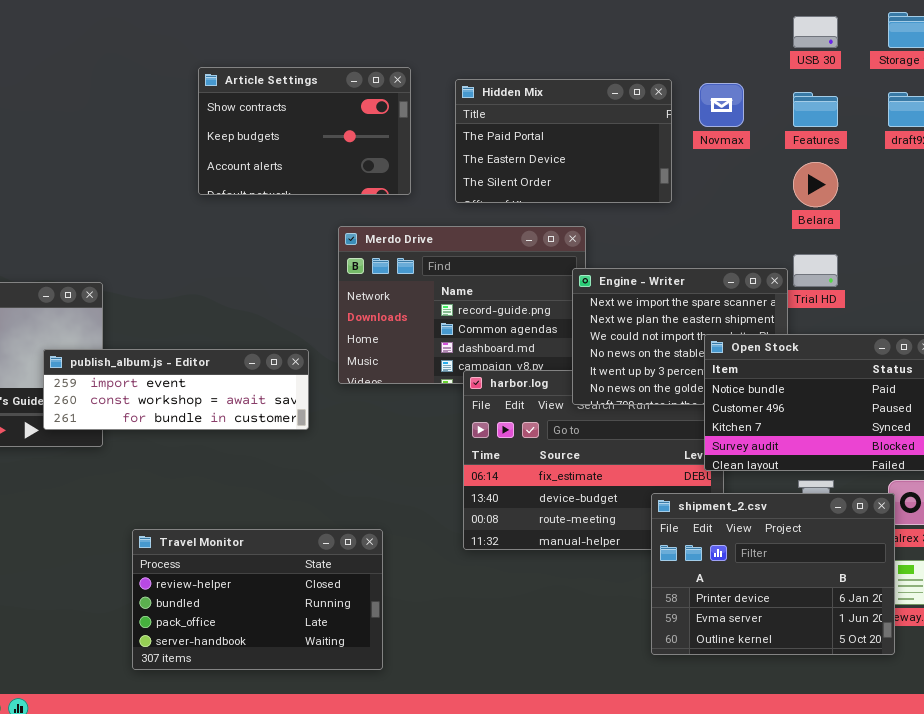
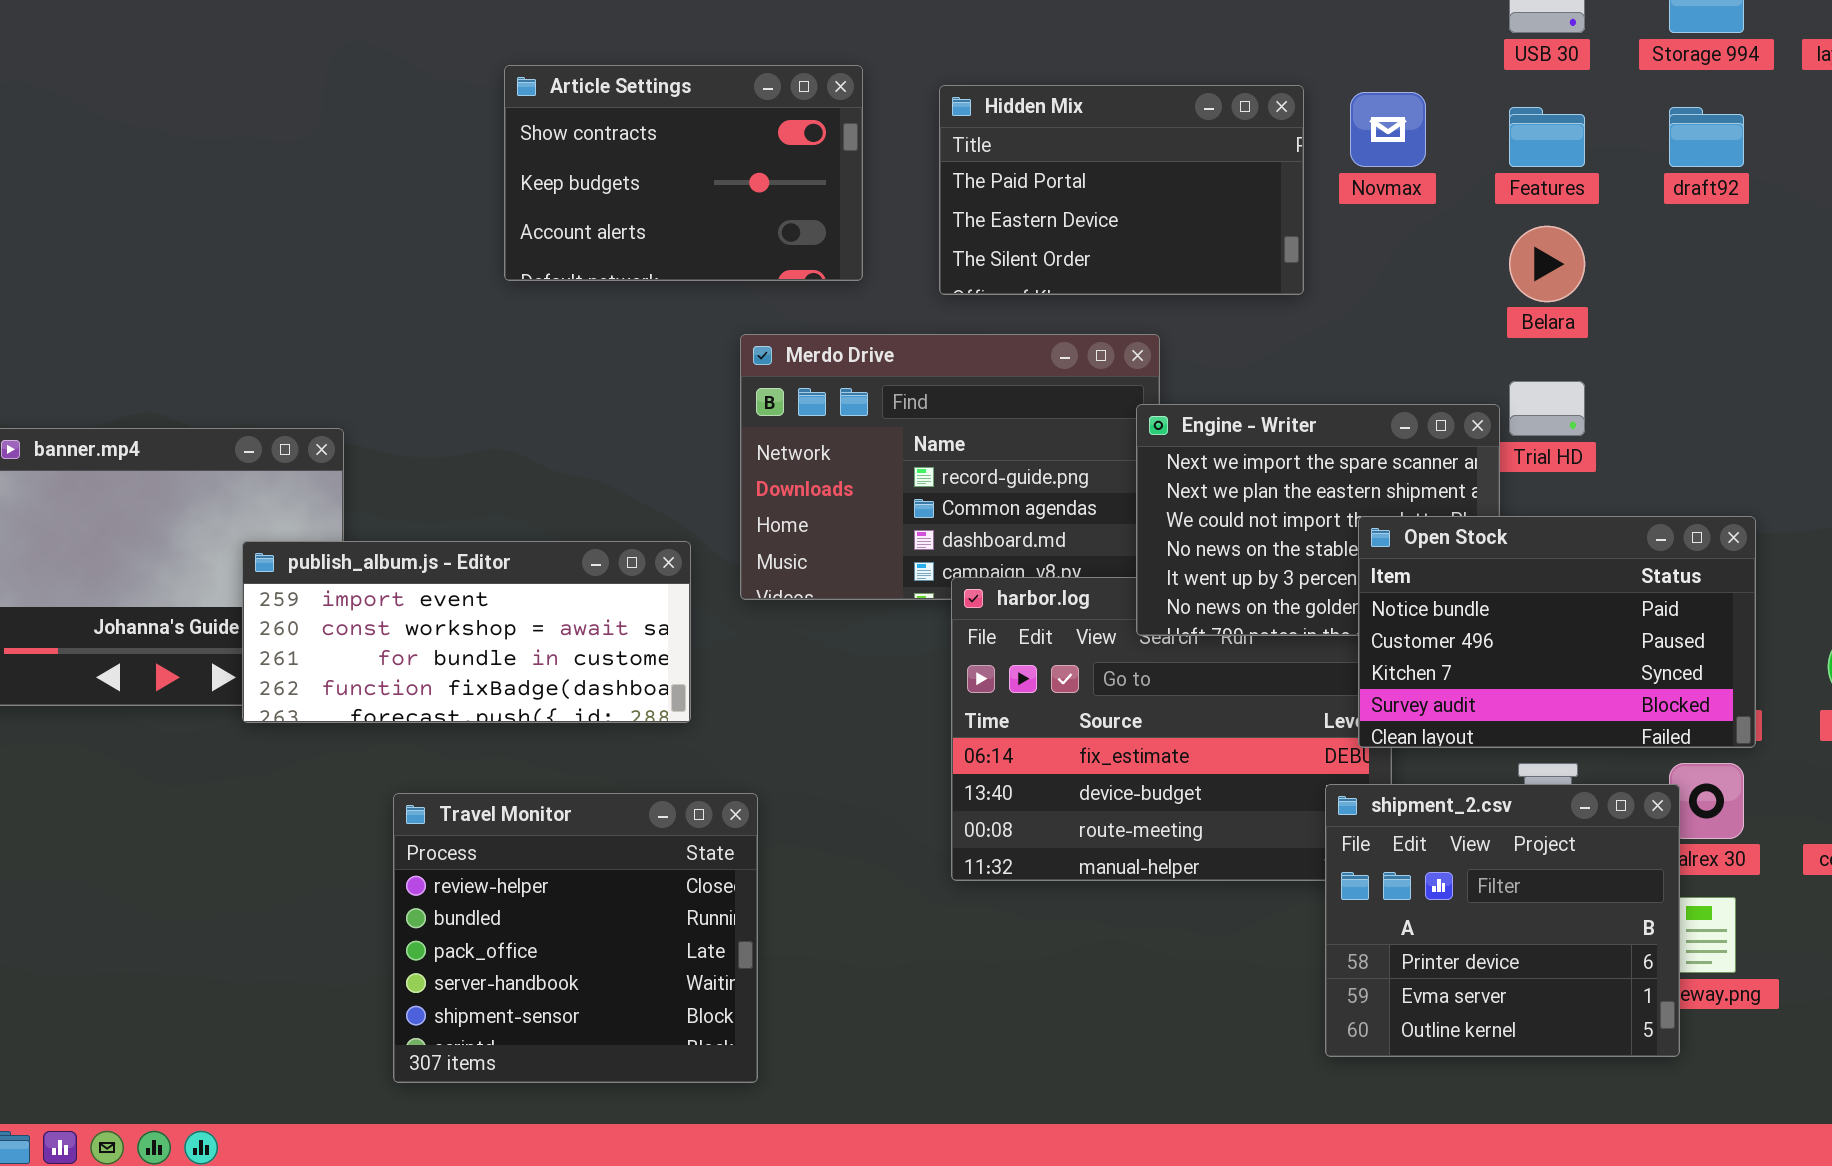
publish_album.js - Editor: [43,349,309,430] -> [242,541,691,723], resized
shipment_2.csv: [651,493,895,655] -> [1325,784,1680,1057], resized
Travel Monitor: [132,529,383,670] -> [393,793,758,1083], resized

